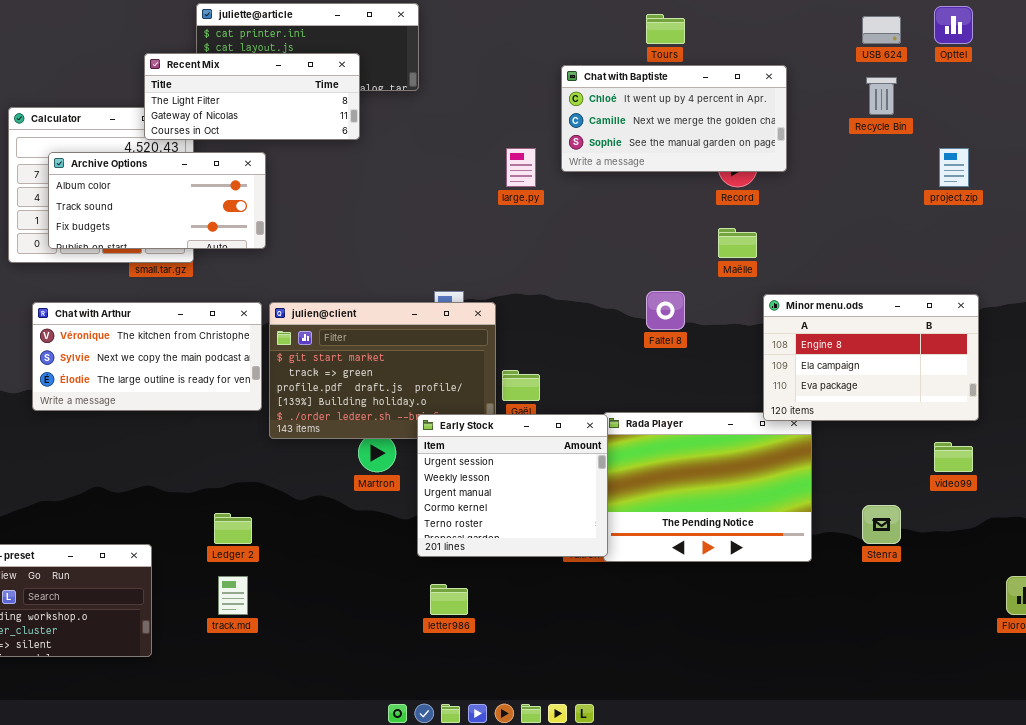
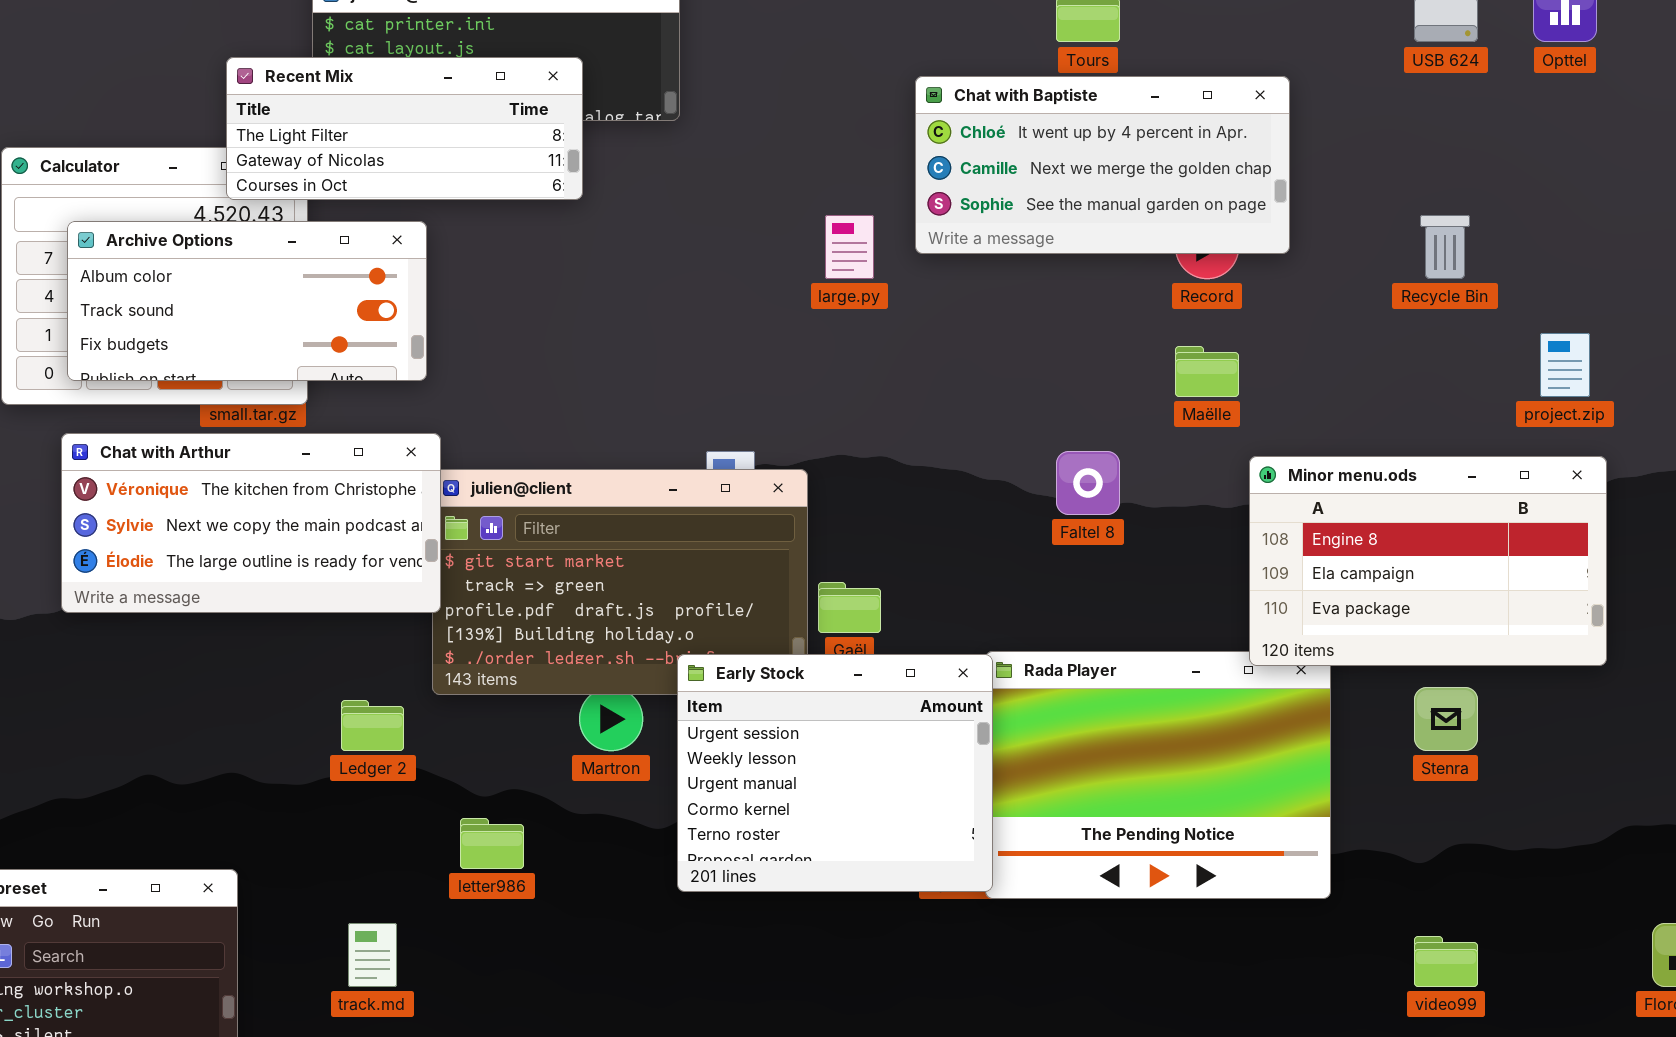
Recycle Bin: [866,77,897,115] -> [1420,215,1470,279], moved
project.zip: [939,148,969,187] -> [1540,333,1590,397], moved
Chat with Arthur: [32,302,262,411] -> [61,433,441,613], moved
video99: [934,442,973,472] -> [1414,936,1478,987], moved
Stenra: [862,505,901,544] -> [1414,687,1478,751], moved
Ledger 2: [214,513,252,544] -> [341,700,404,751], moved
letter986: [430,584,468,615] -> [460,818,524,869], moved

